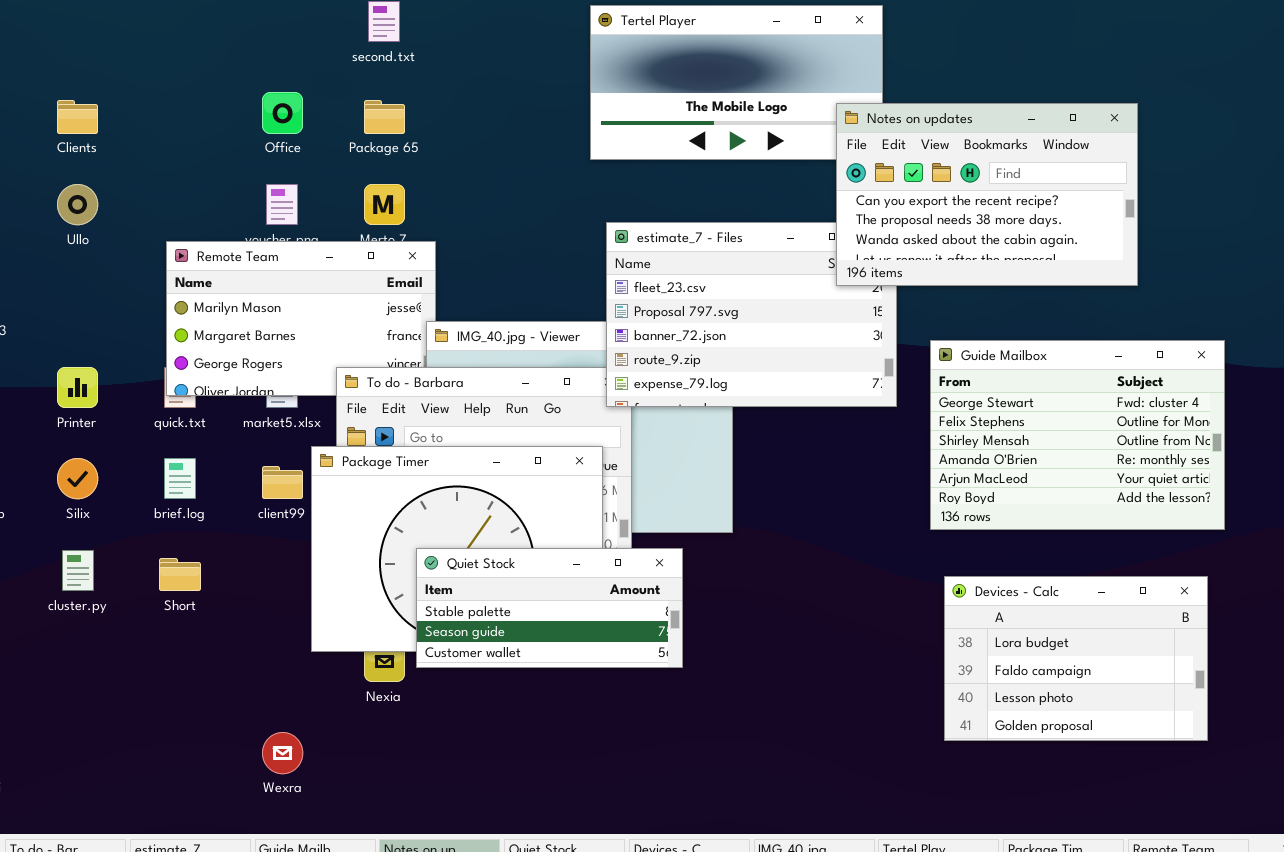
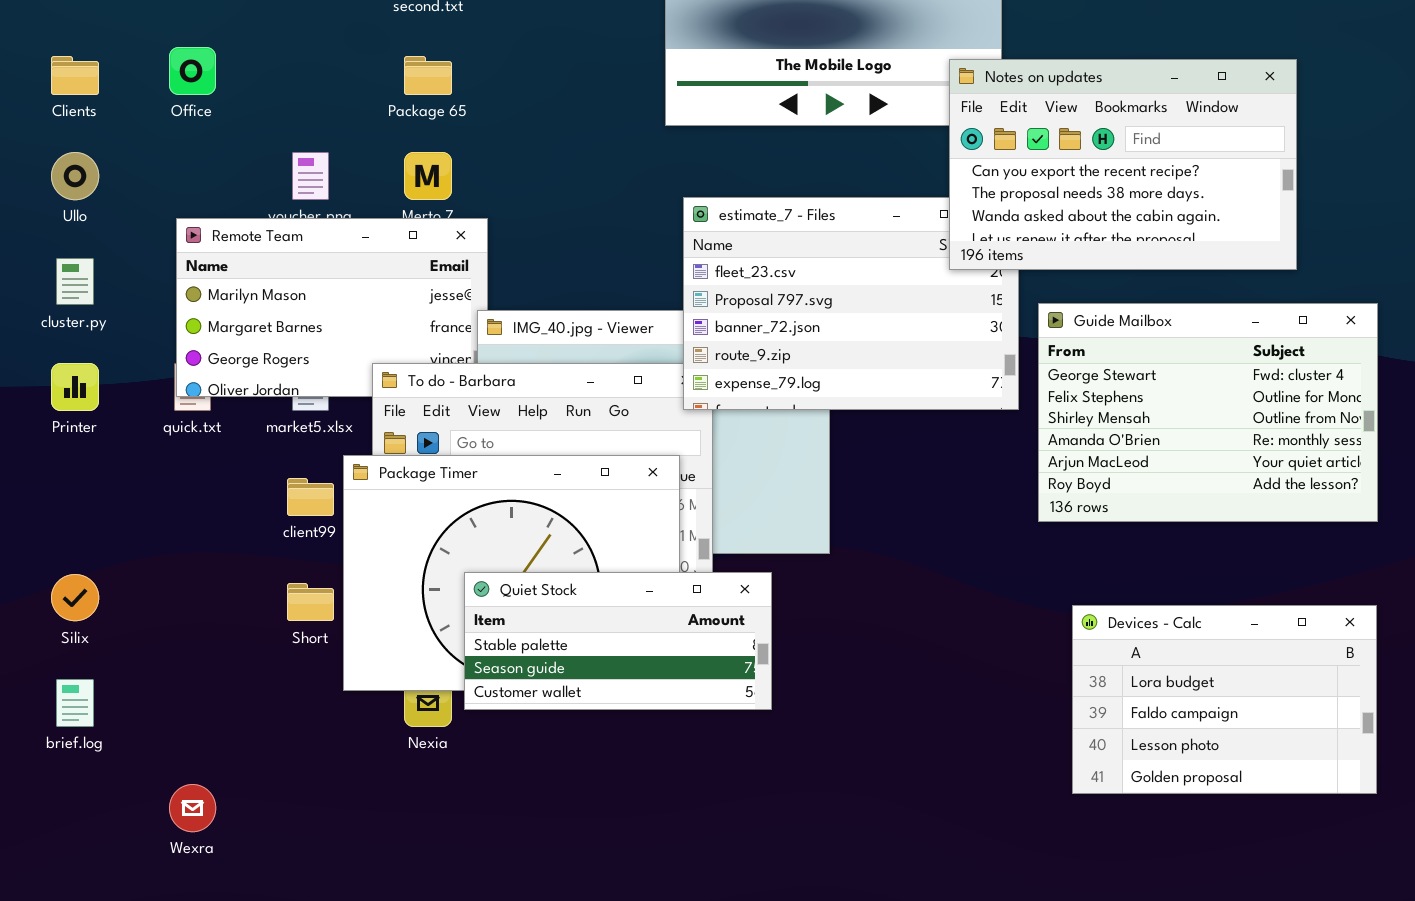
Office: [262,92,303,134] -> [169,47,216,95], moved
Guide Mailbox: [930,340,1225,530] -> [1038,303,1378,522], moved
Silix: [57,458,98,499] -> [51,574,99,621], moved
brief.log: [164,458,196,499] -> [56,679,94,727], moved
cluster.py: [62,550,94,591] -> [56,258,94,305], moved
Short: [159,558,201,591] -> [287,583,334,621], moved
Wexra: [262,732,303,774] -> [169,784,216,832], moved

